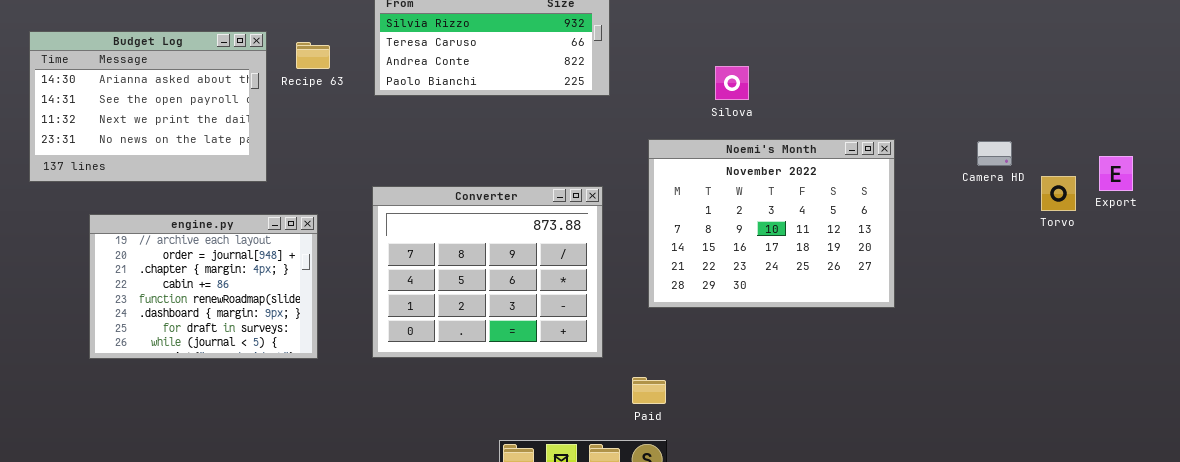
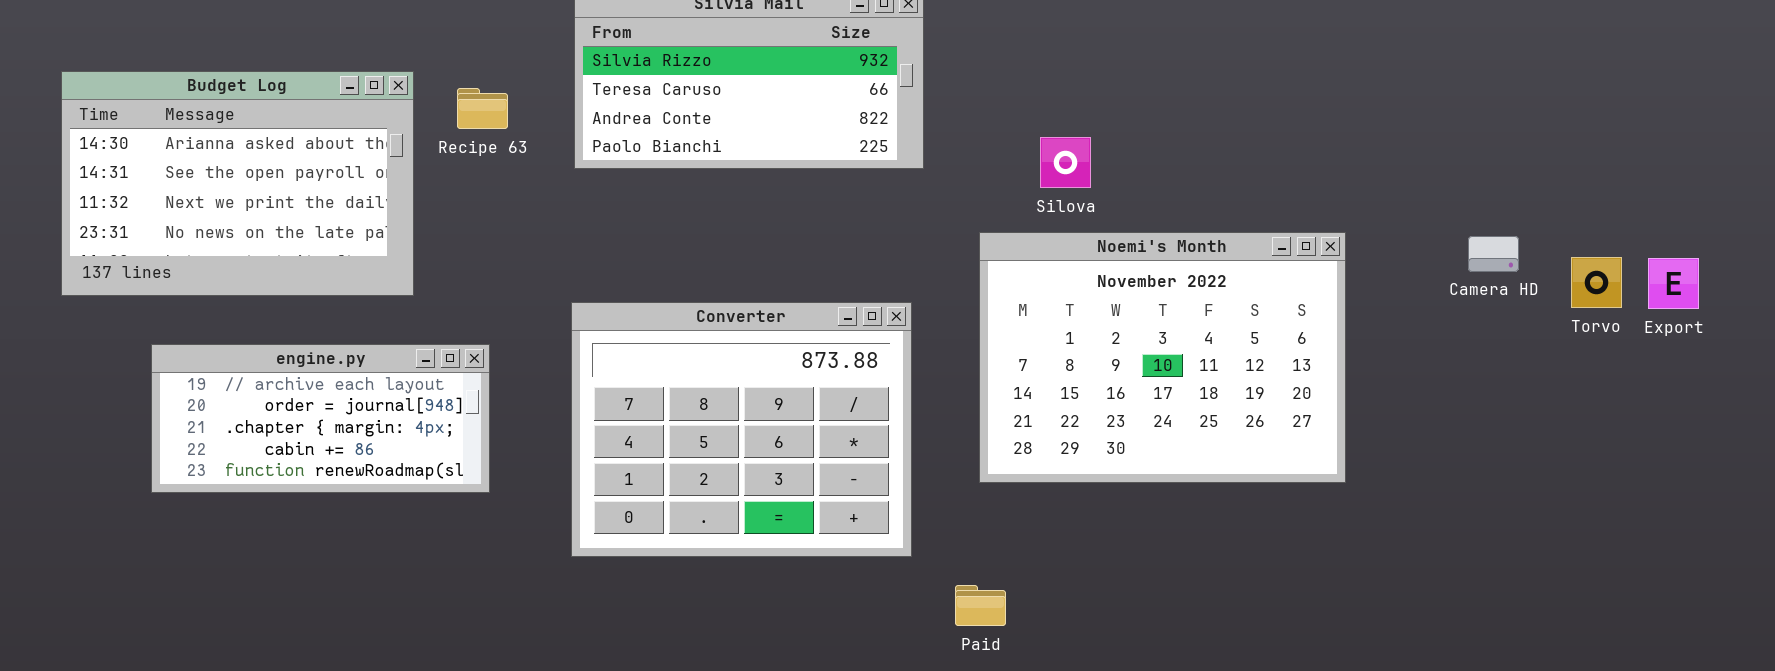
Silova: [715,66,749,100] -> [1040,137,1091,188], moved
Torvo: [1041,176,1076,211] -> [1571,257,1622,308], moved
engine.py: [89,214,318,359] -> [151,344,490,493], resized

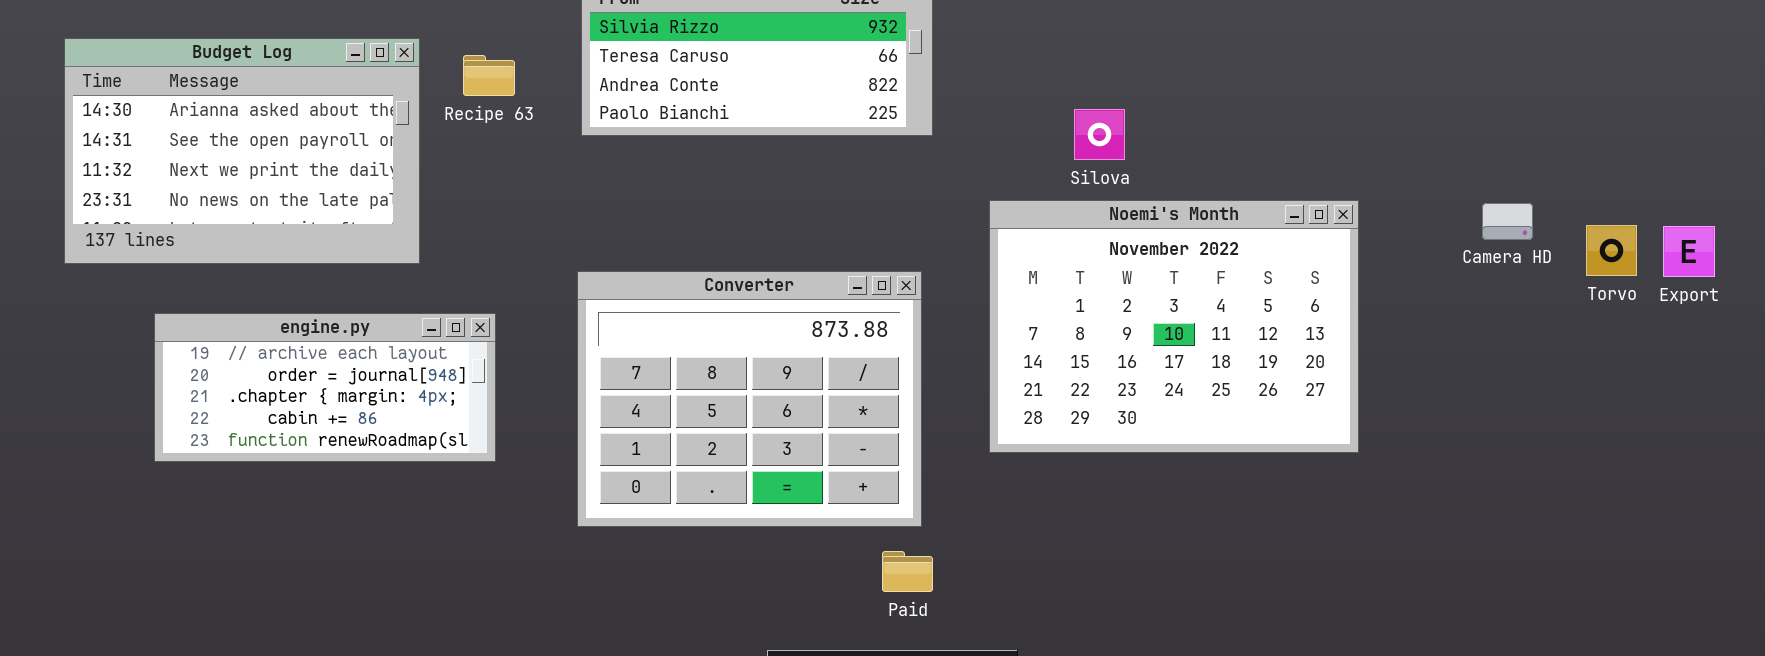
Silova: [1040,137,1091,188] -> [1074,109,1125,160], moved
Paid: [955,585,1006,626] -> [882,551,933,592], moved

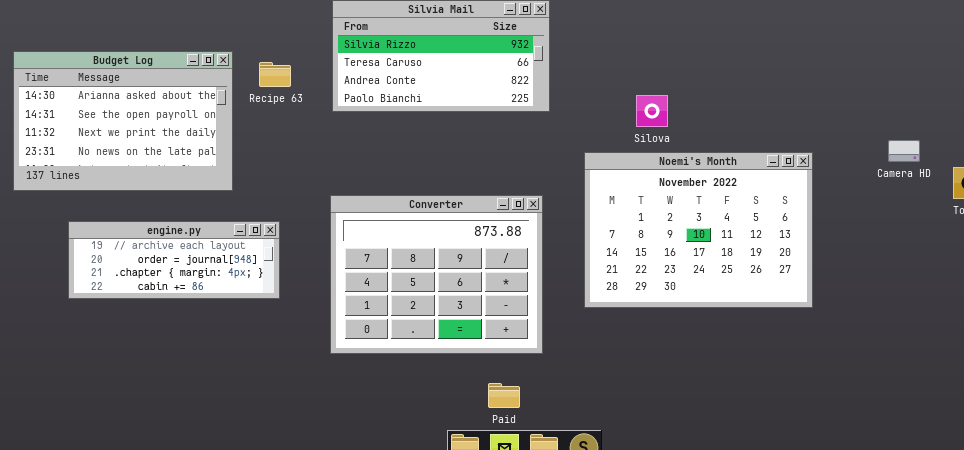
Camera HD: [1482,203,1533,240] -> [888,140,920,162], moved
engine.py: [154,313,496,462] -> [68,221,280,299], resized
Paid: [882,551,933,592] -> [488,383,520,408], moved

